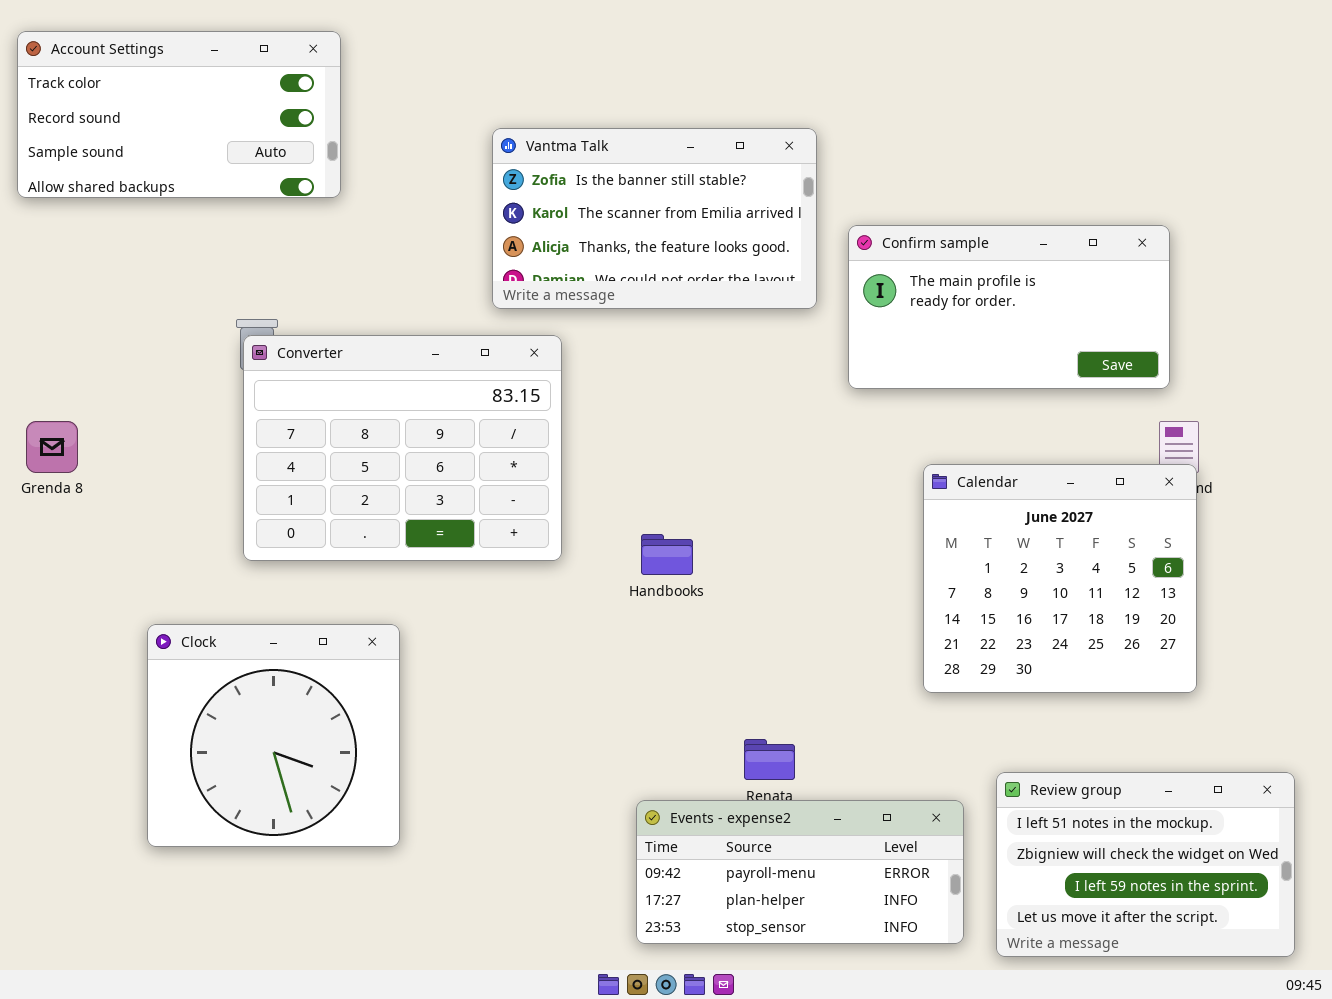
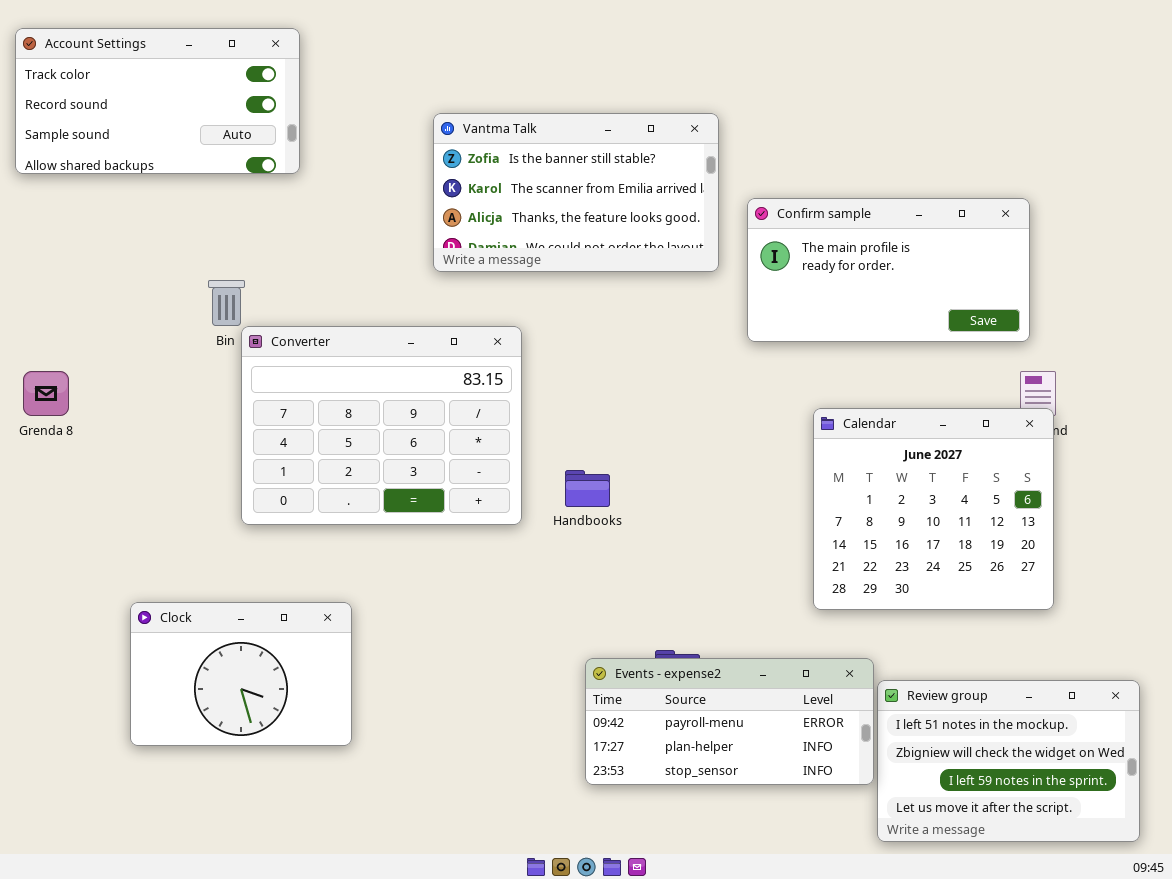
Converter: [243,335,562,561] -> [241,326,522,525], moved
Clock: [147,624,400,847] -> [130,602,352,746], resized
Events - expense2: [636,800,964,944] -> [585,658,874,785], moved

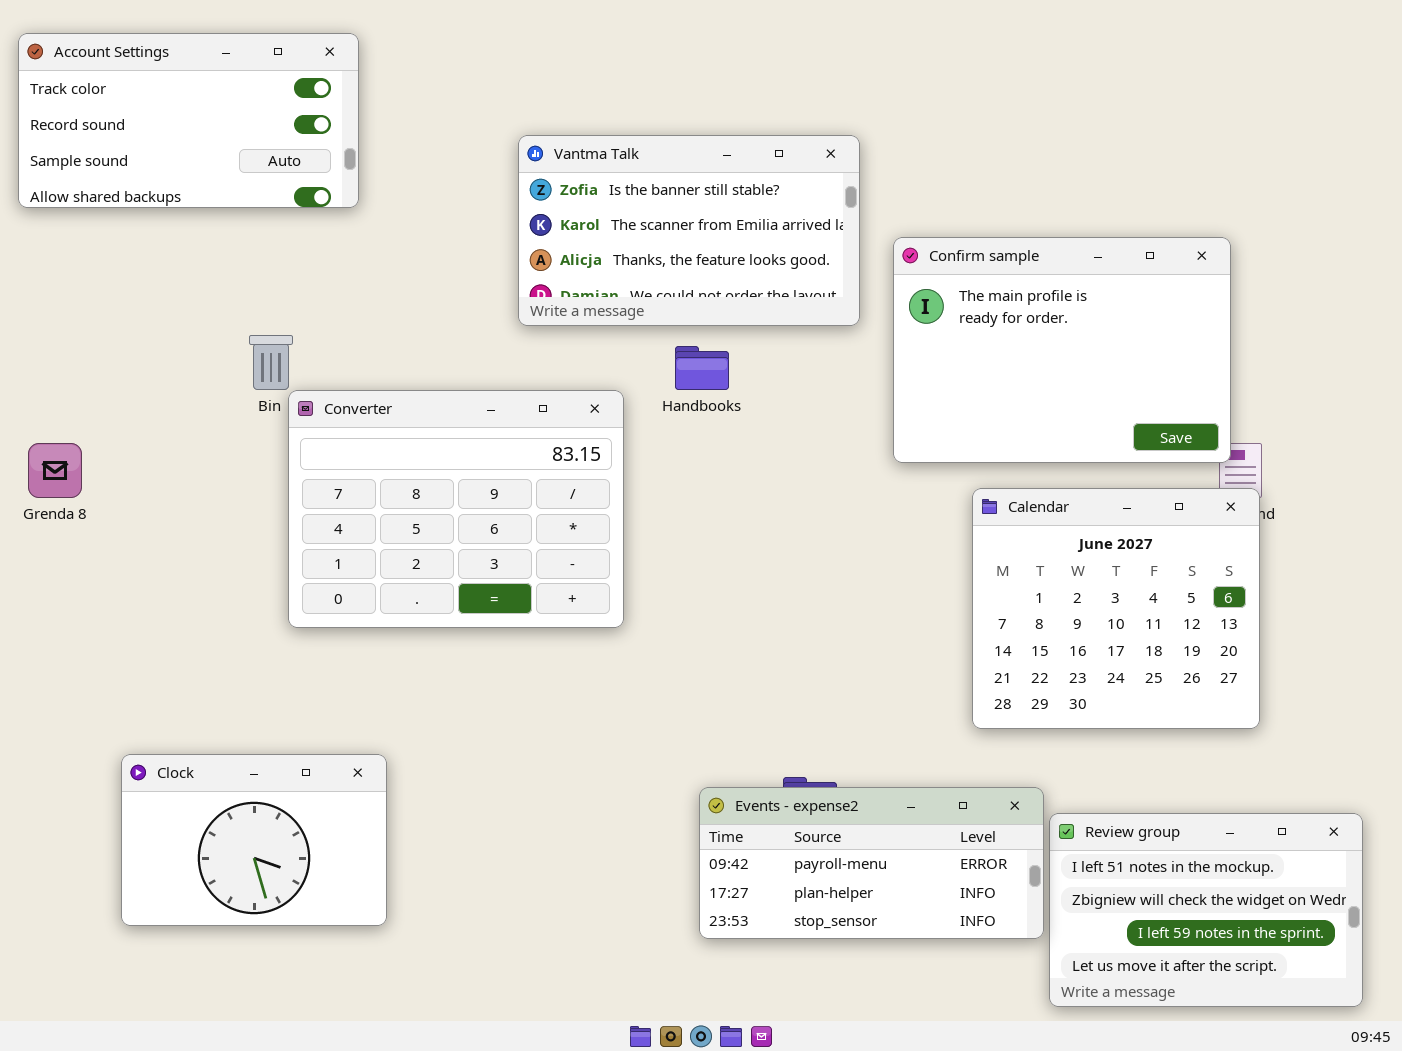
Confirm sample: [747,198,1030,342] -> [893,237,1231,463], resized
Handbooks: [565,470,610,507] -> [675,346,729,390], moved
Clock: [130,602,352,746] -> [121,754,387,926], moved

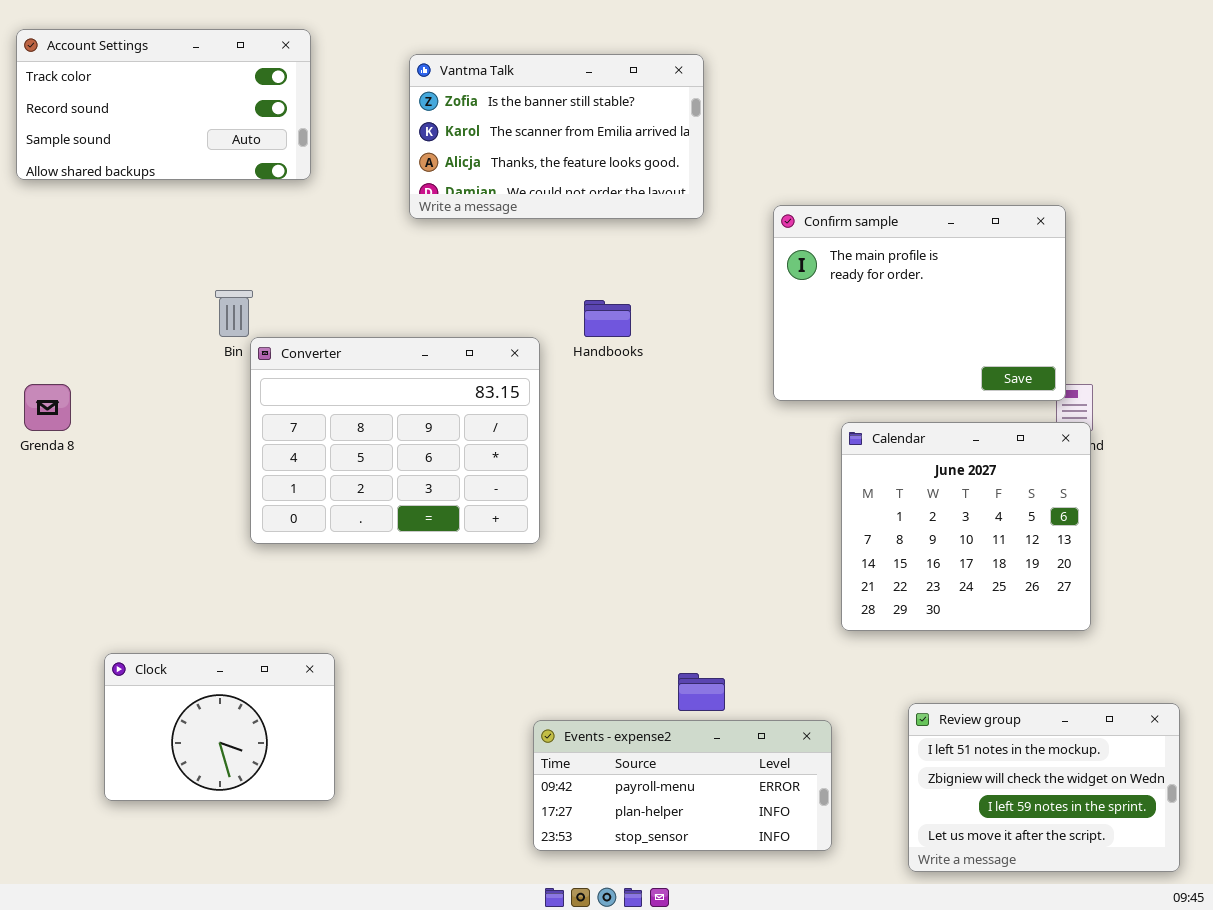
Vantma Talk: [518,135,860,326] -> [409,54,704,219], moved
Events - expense2: [699,787,1044,939] -> [533,720,832,851], moved

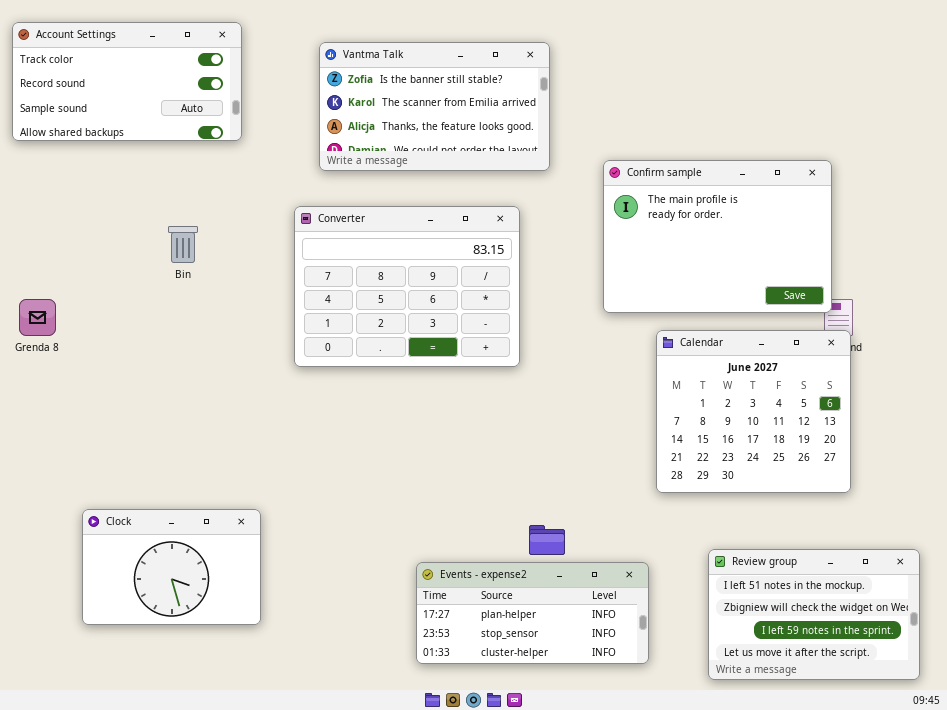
Converter: [250,337,540,544] -> [294,206,520,367], moved
Events - expense2: [533,720,832,851] -> [416,562,649,664], scrolled down 1 row

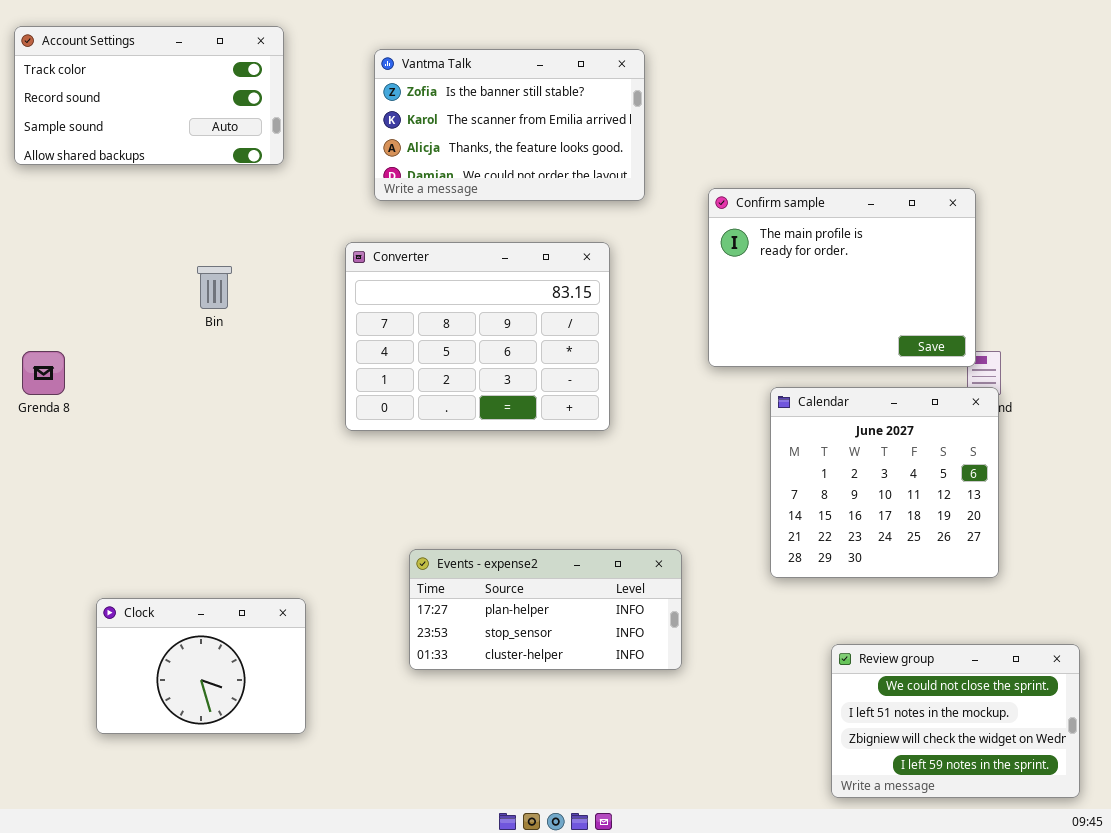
Review group: [708,549,920,680] -> [831,644,1080,798], scrolled up 1 row
Events - expense2: [416,562,649,664] -> [409,549,682,670], moved

